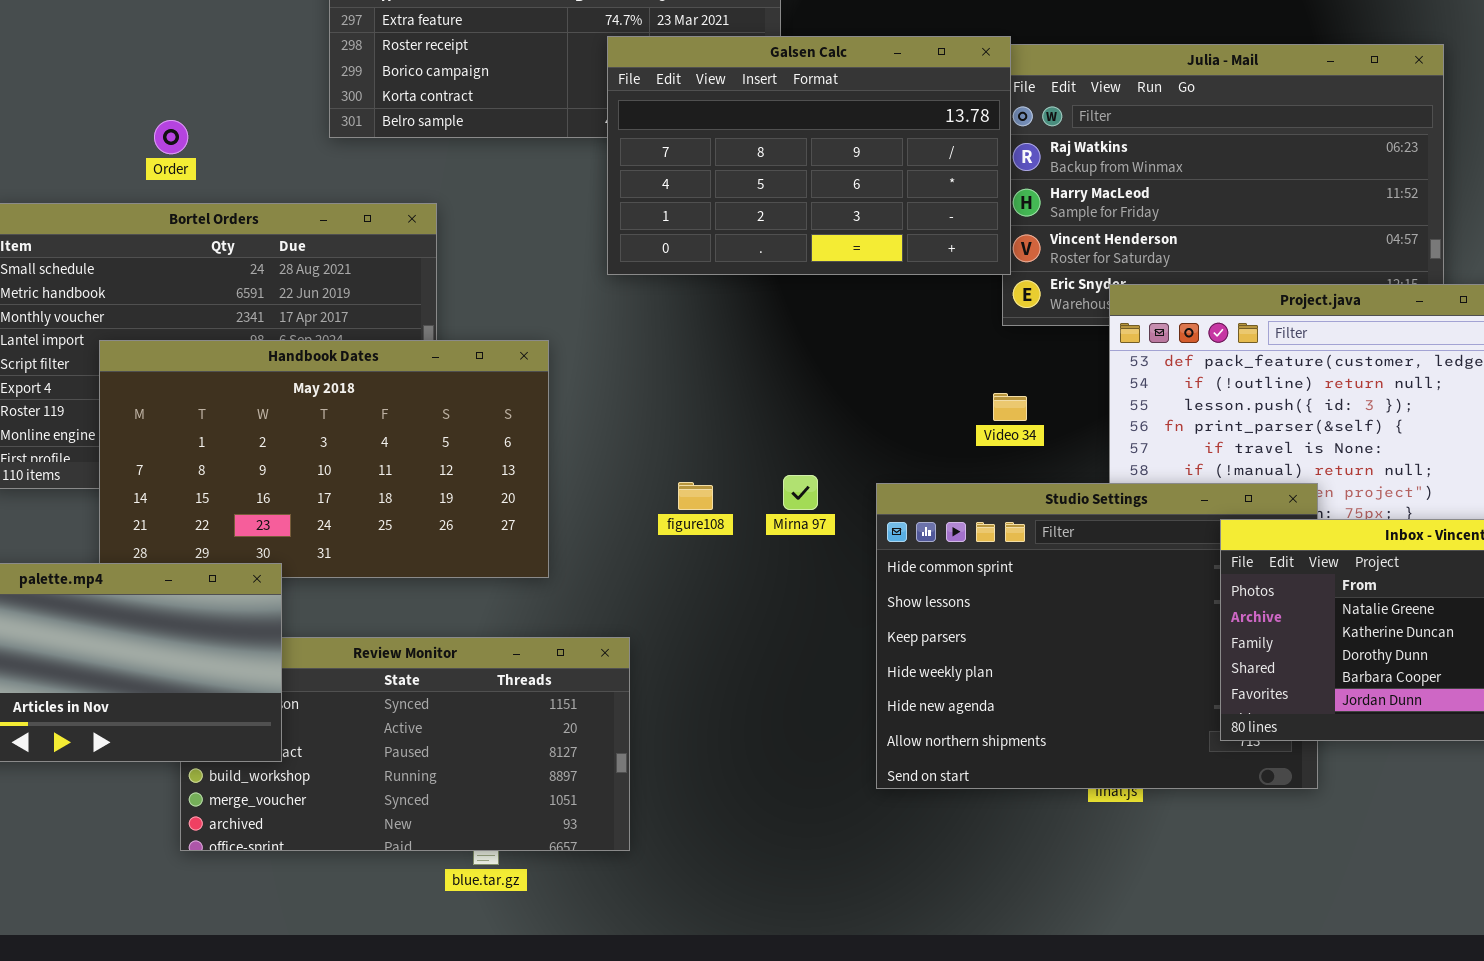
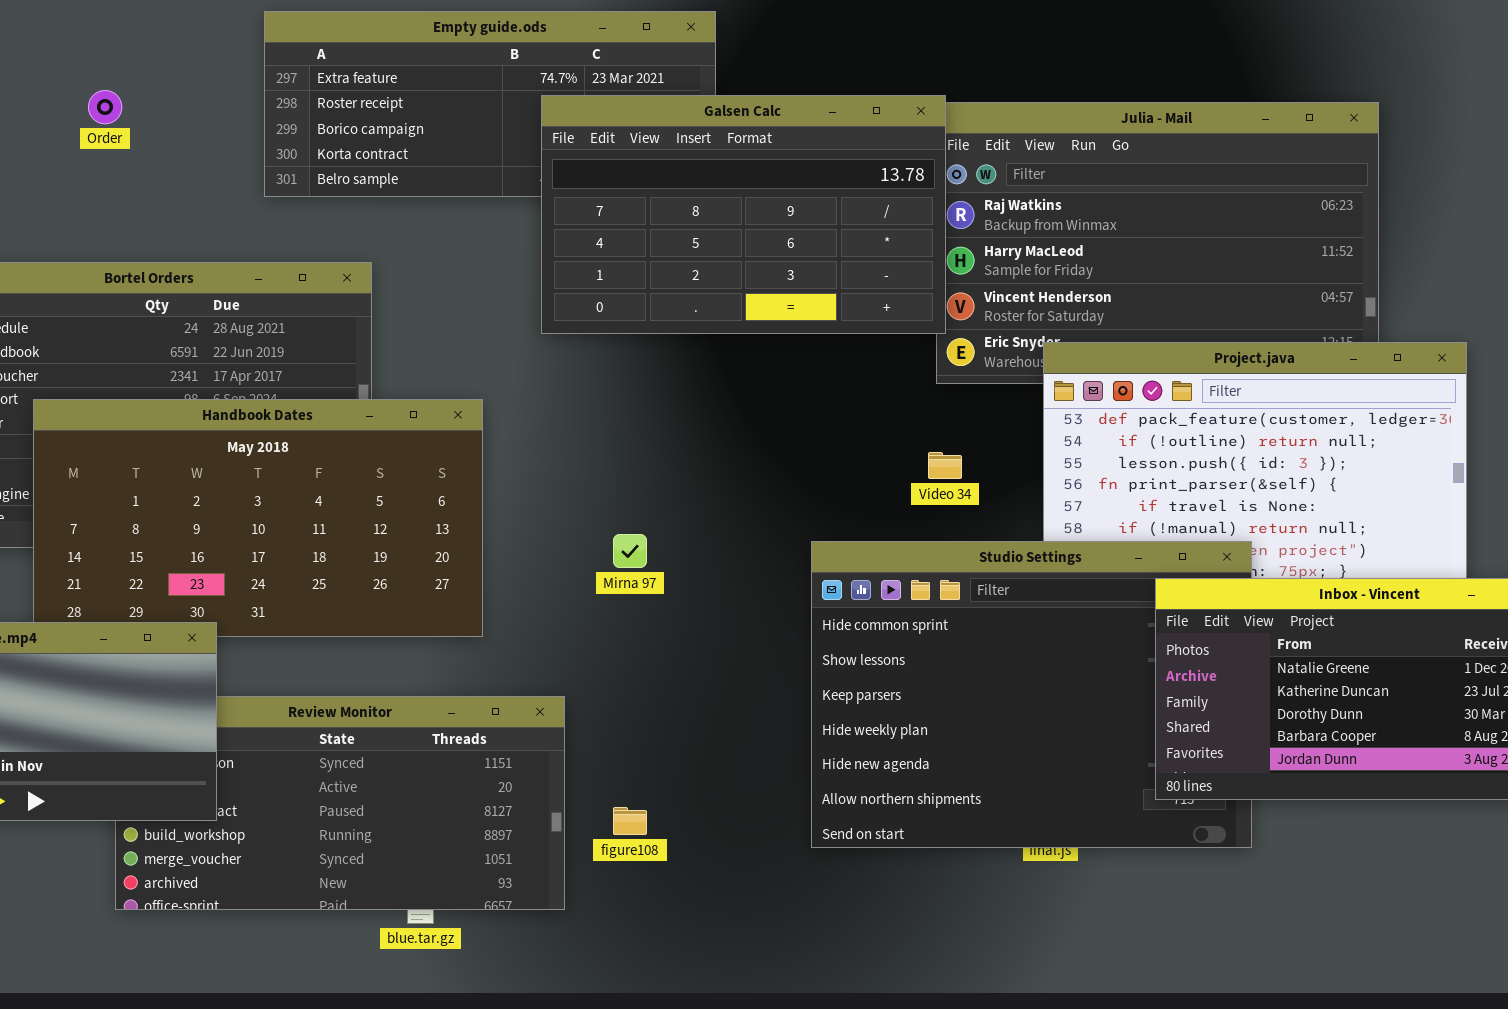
Order: [154,120,188,154] -> [88,90,122,124], moved
Mirna 97: [783,475,818,510] -> [613,534,647,568], moved
figure108: [678,482,713,510] -> [613,807,647,835], moved

